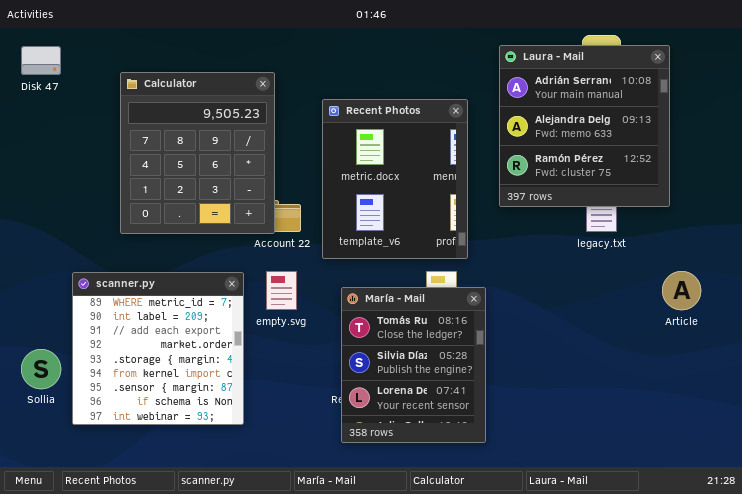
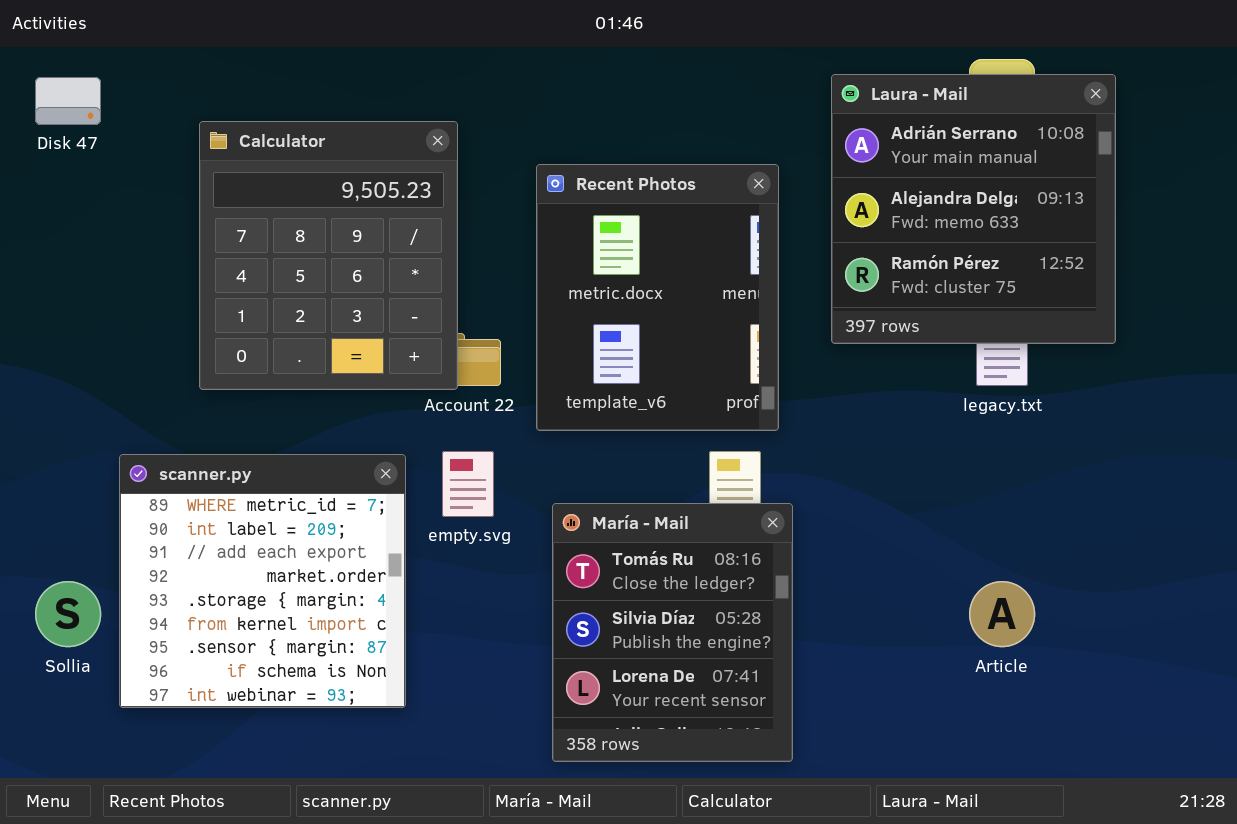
Article: [662,271,701,310] -> [969,581,1035,647], moved
María - Mail: [341,287,486,443] -> [552,503,793,762], moved

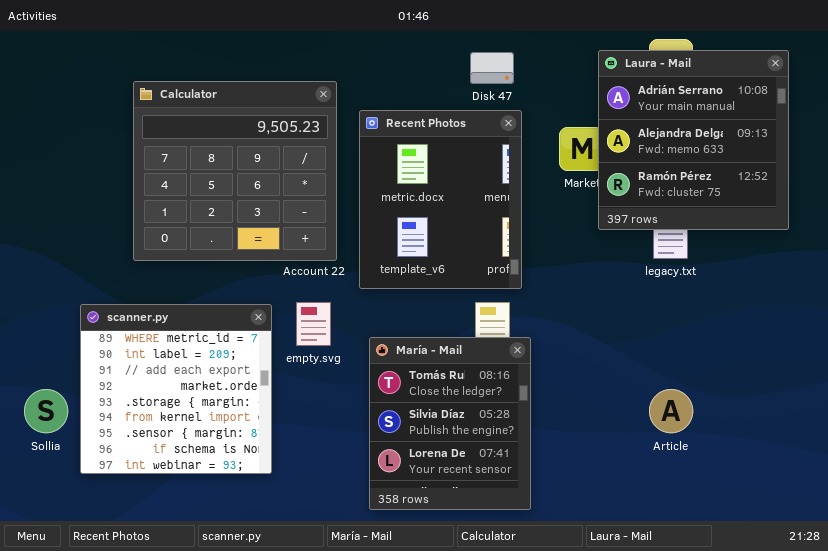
Laura - Mail: [831,74,1116,344] -> [598,50,789,230], moved
Disk 47: [35,77,101,125] -> [470,52,514,84], moved
Calculator: [199,121,458,390] -> [133,81,337,261], resized

